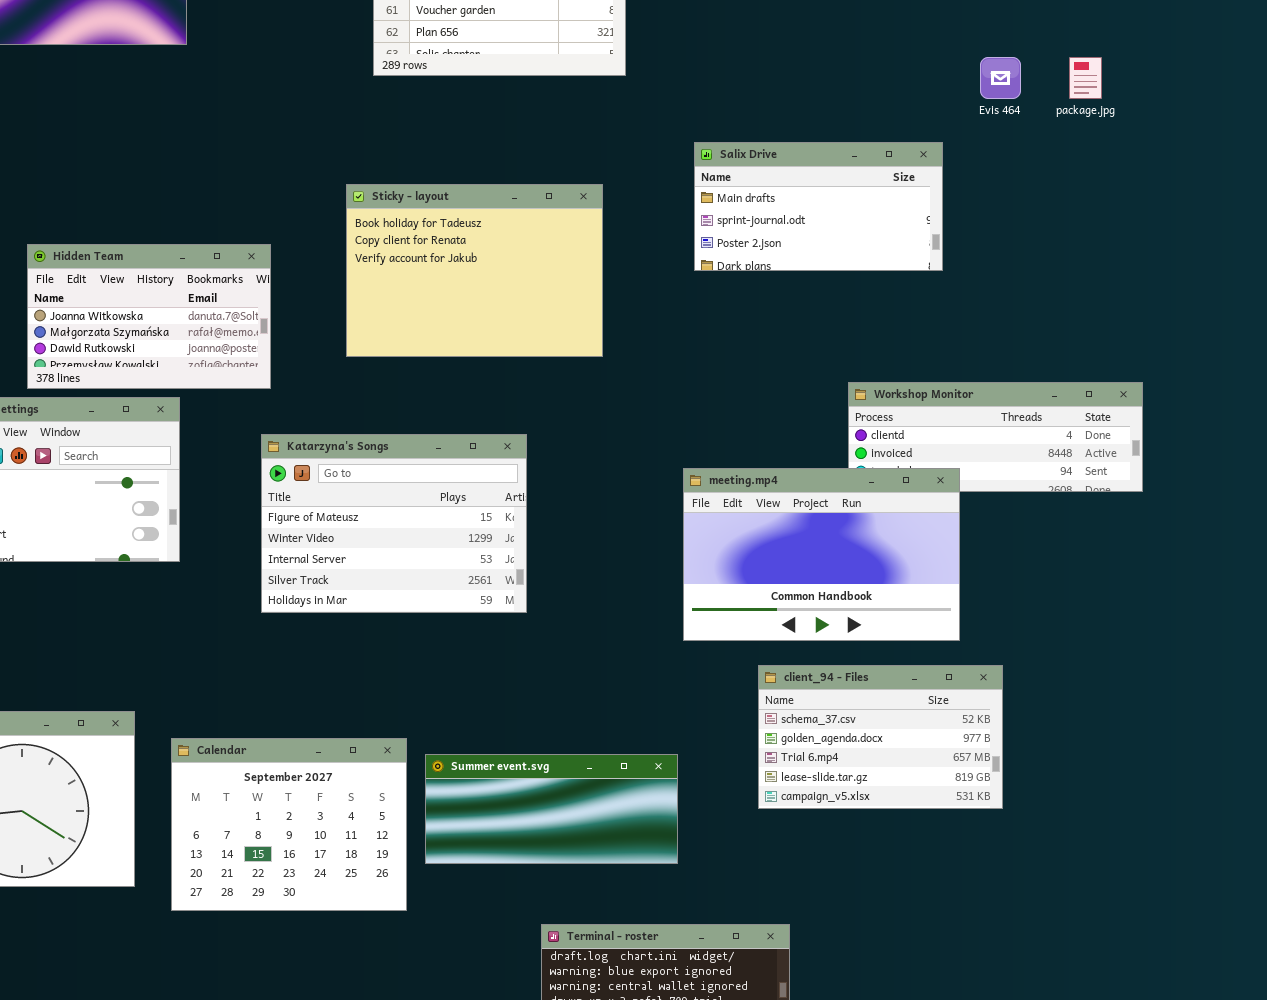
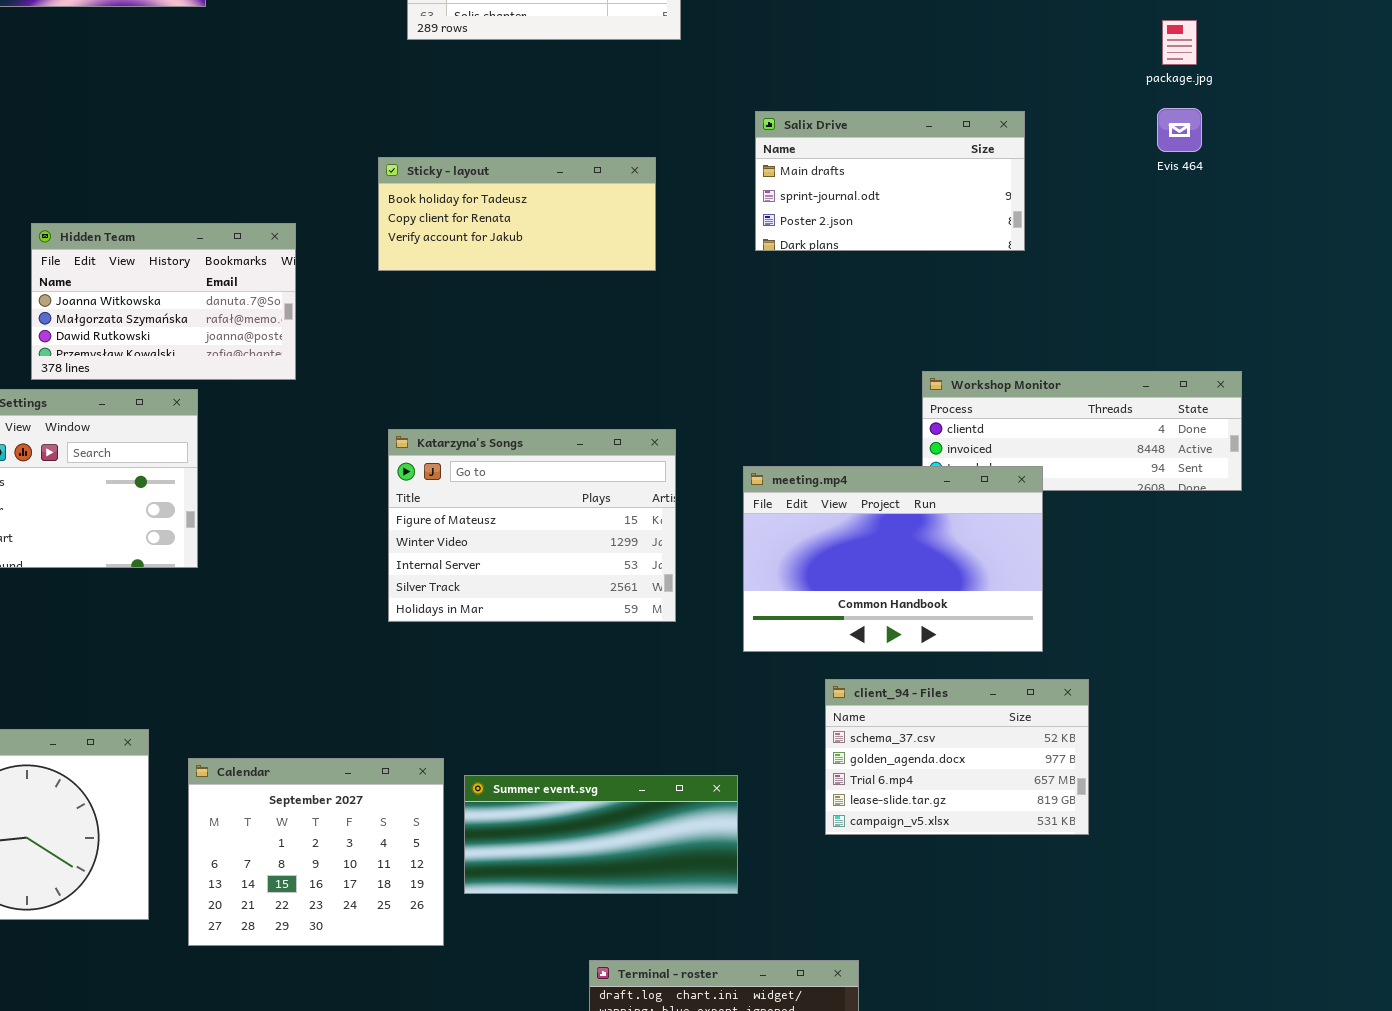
Evis 464: [980,57,1021,99] -> [1157,108,1202,152], moved
Sticky - layout: [346,184,603,357] -> [378,157,656,271], resized
Katarzyna's Songs: [261,434,527,613] -> [388,429,676,622], moved

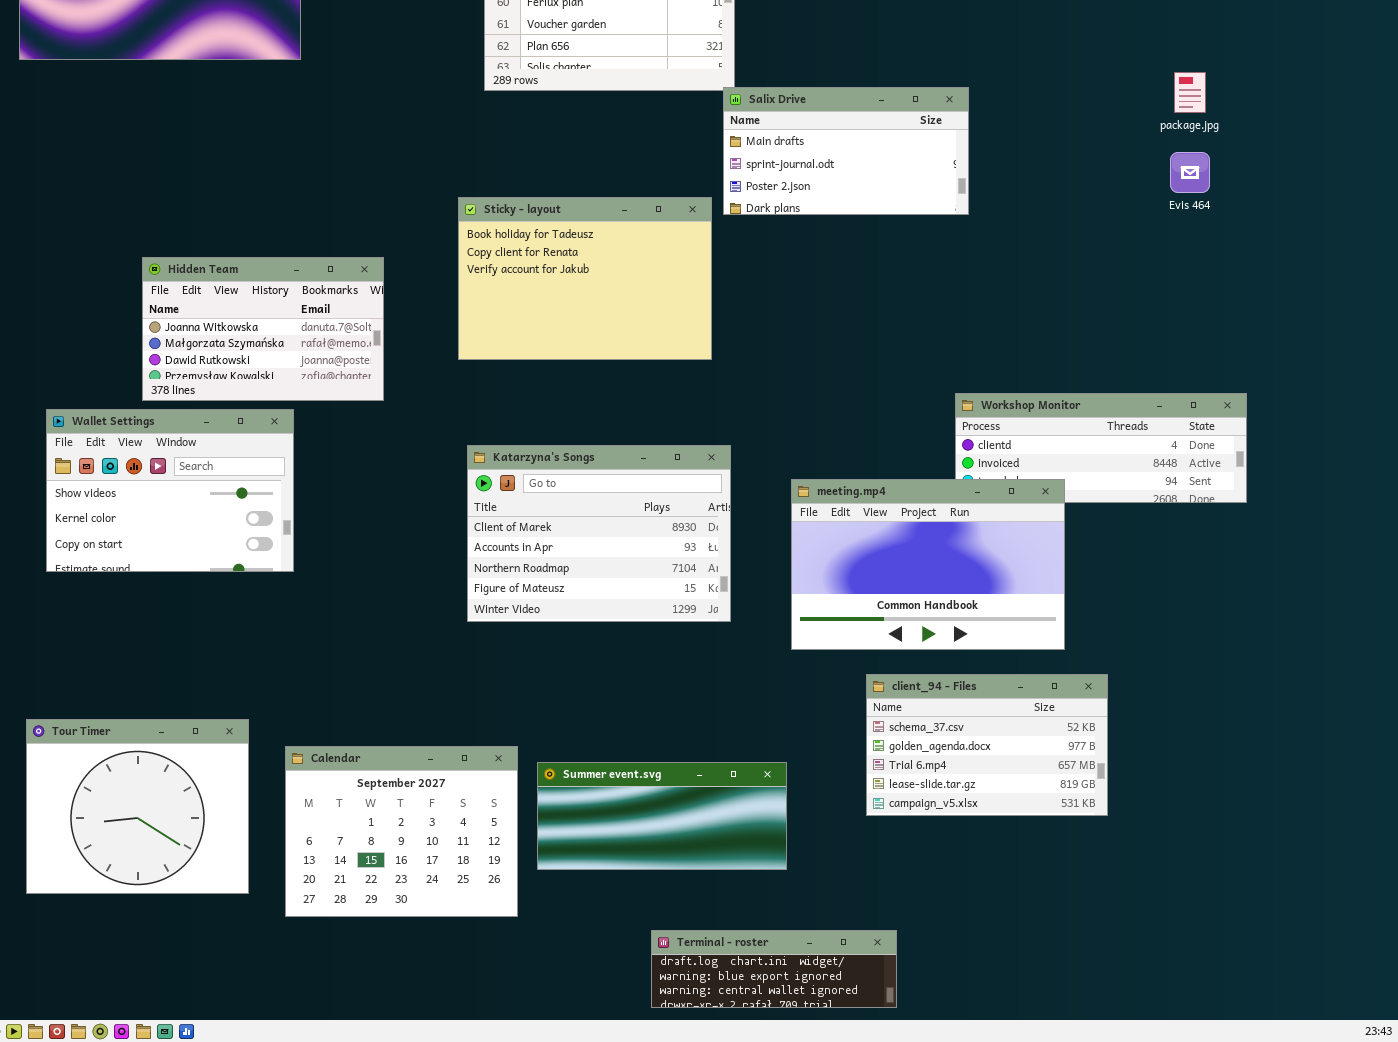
Salix Drive: [755,111,1025,251] -> [723,87,969,215], moved
Sticky - layout: [378,157,656,271] -> [458,197,712,360], resized
Katarzyna's Songs: [388,429,676,622] -> [467,445,731,622], scrolled up 3 rows

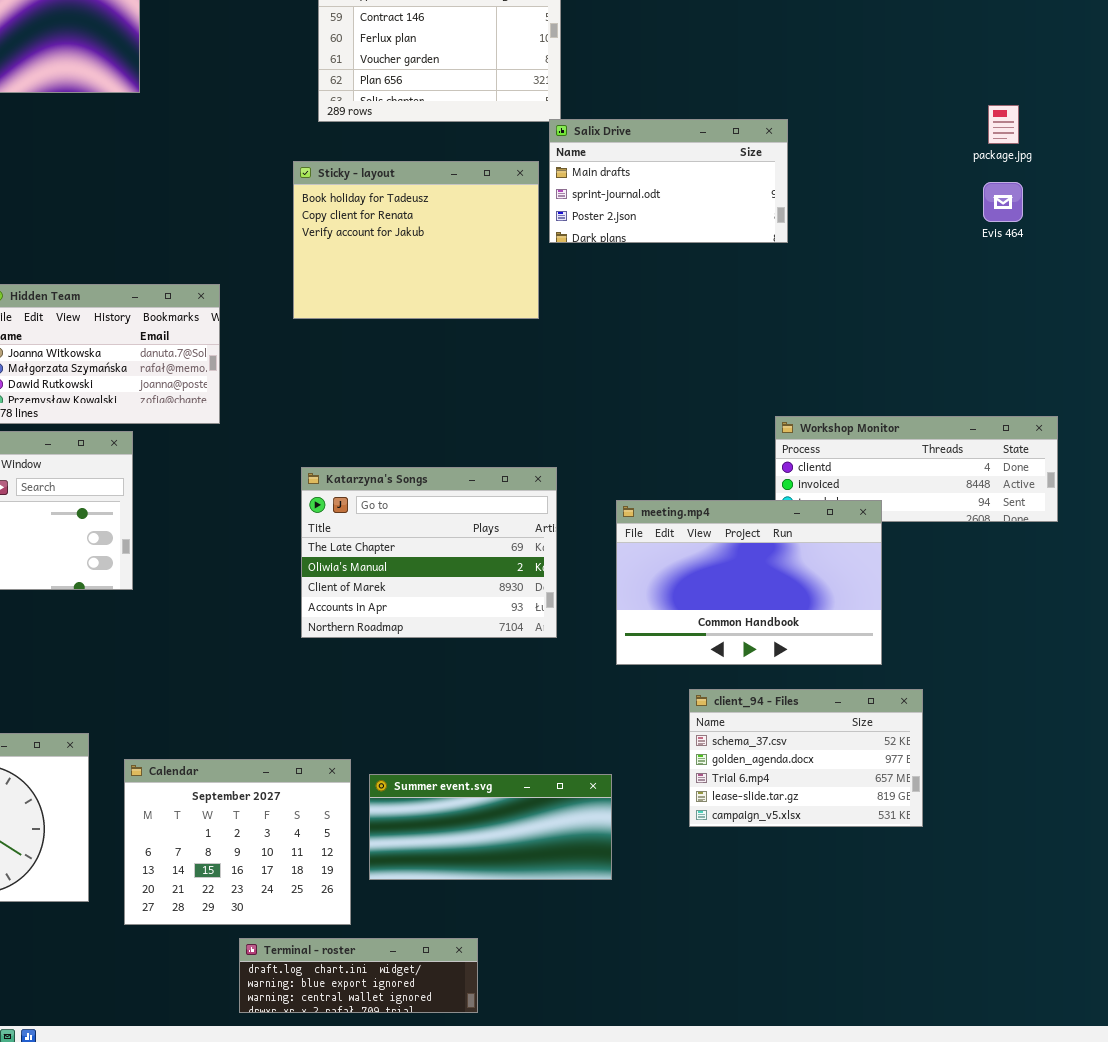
Sticky - layout: [458,197,712,360] -> [293,161,539,319], moved
Katarzyna's Songs: [467,445,731,622] -> [301,467,557,638], scrolled up 2 rows
Terminal - roster: [651,930,897,1008] -> [239,938,478,1013], moved

